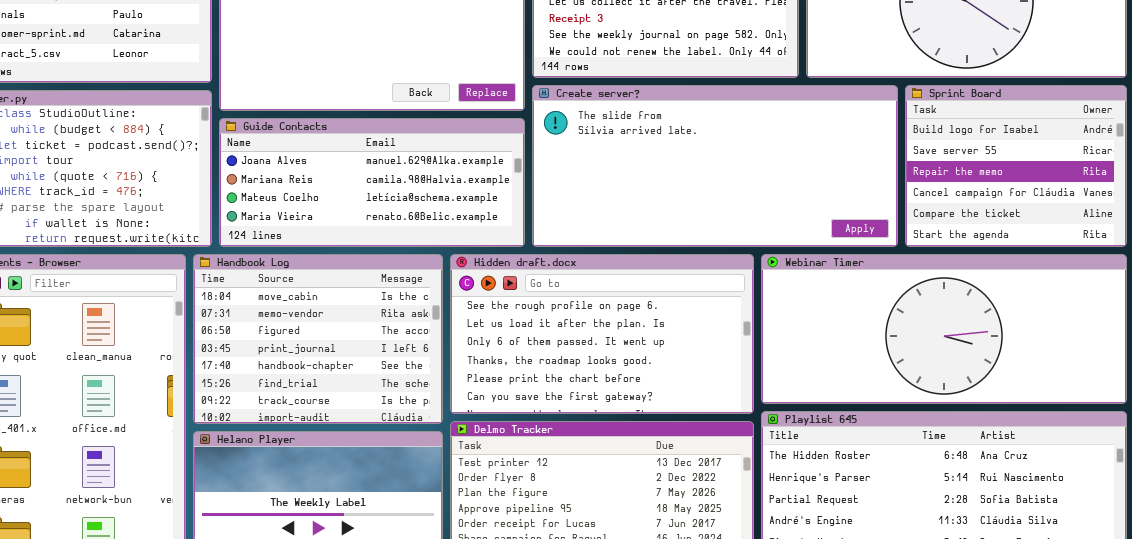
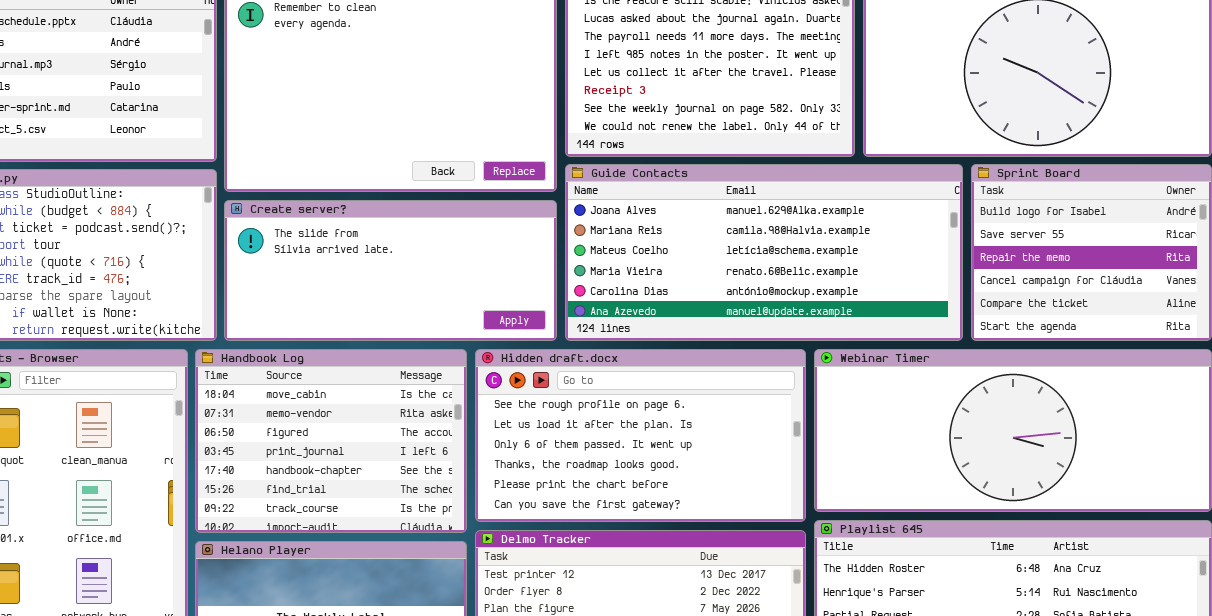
Create server?: [532,85,898,247] -> [224,200,557,341], moved, resized
Guide Contacts: [219,118,525,247] -> [565,164,963,341], moved, resized

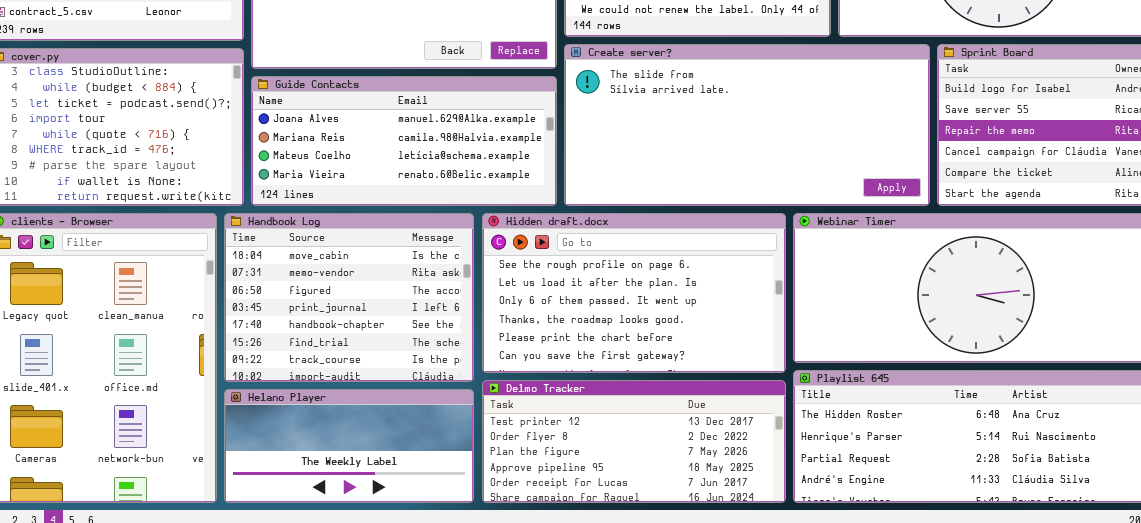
Guide Contacts: [565,164,963,341] -> [251,76,557,206], moved, resized
Create server?: [224,200,557,341] -> [564,44,930,206], moved, resized

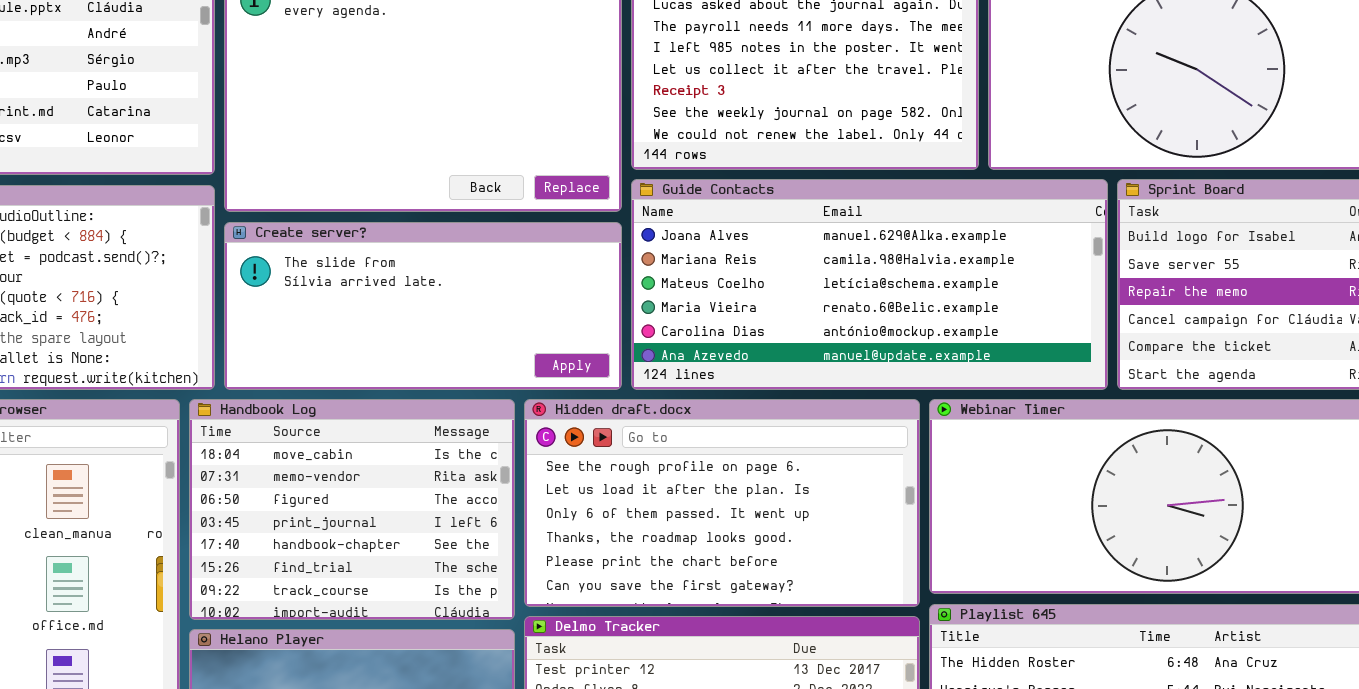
Create server?: [564,44,930,206] -> [224,222,622,390], moved, resized
Guide Contacts: [251,76,557,206] -> [631,179,1108,390], moved, resized

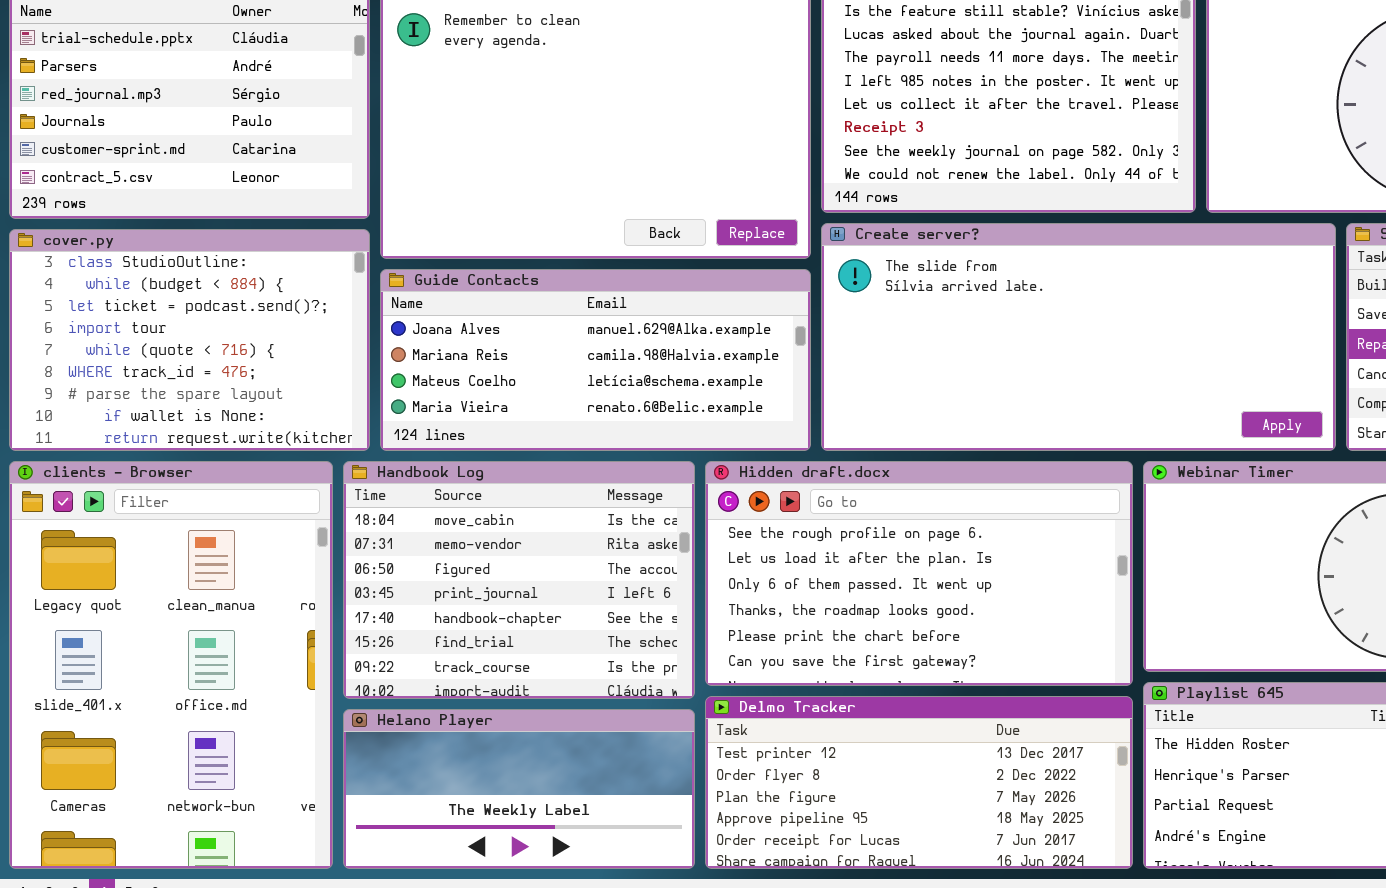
Guide Contacts: [631,179,1108,390] -> [380,269,811,451], moved, resized
Create server?: [224,222,622,390] -> [821,223,1336,451], moved, resized

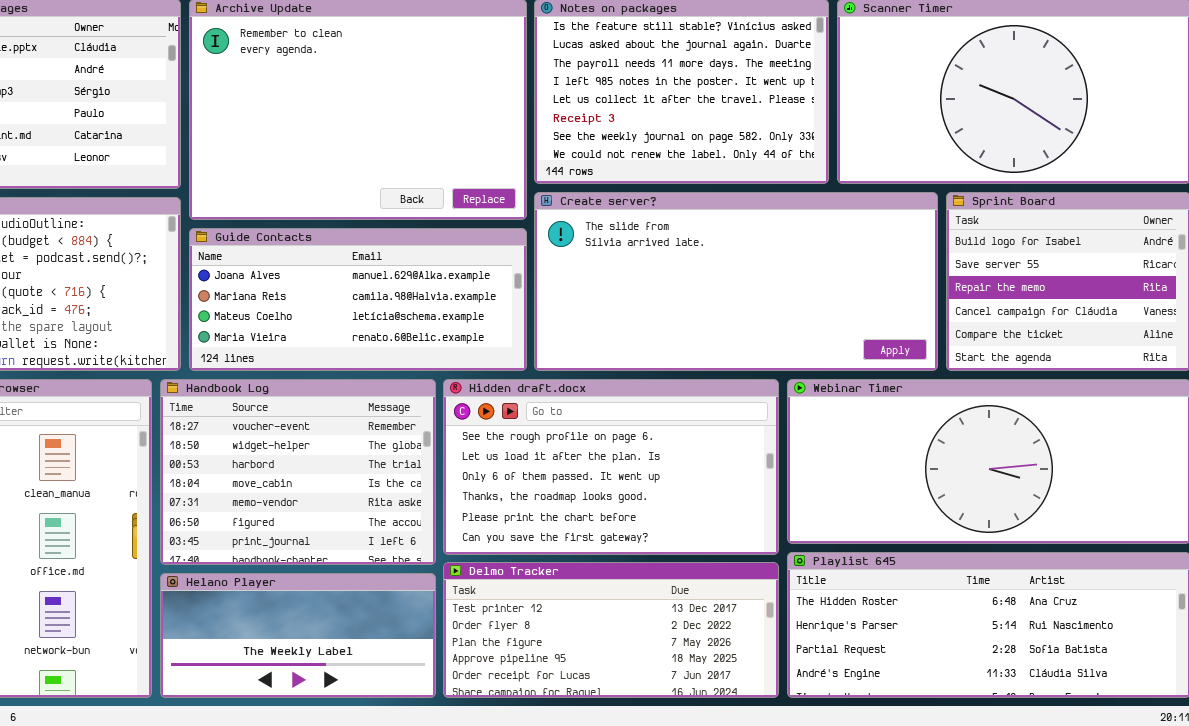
Handbook Log: [343,461,695,699] -> [160,379,436,565], scrolled up 3 rows

